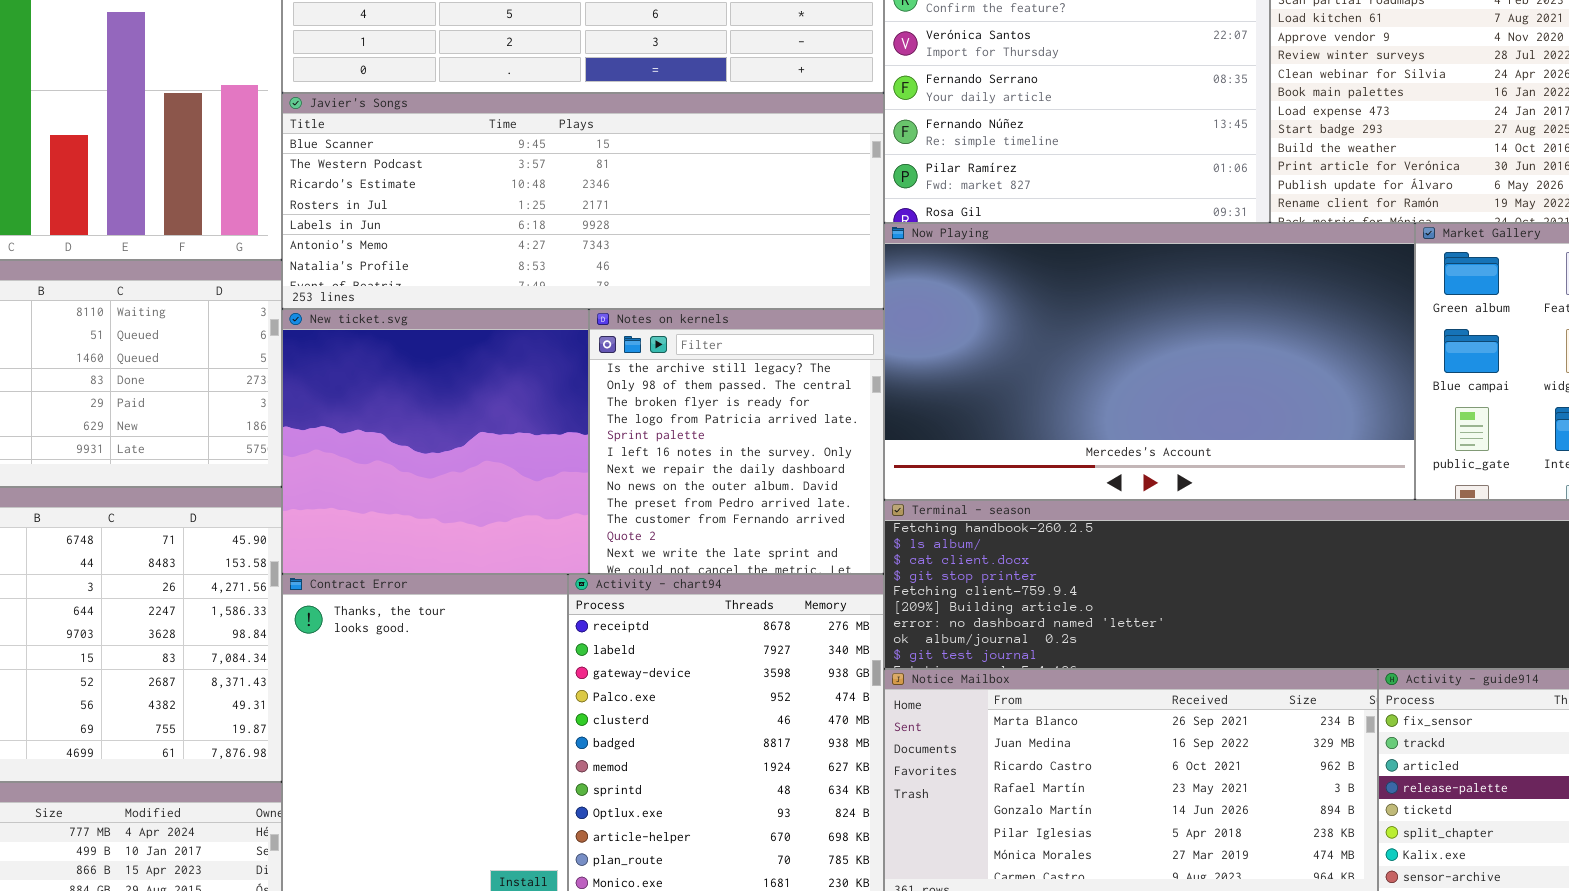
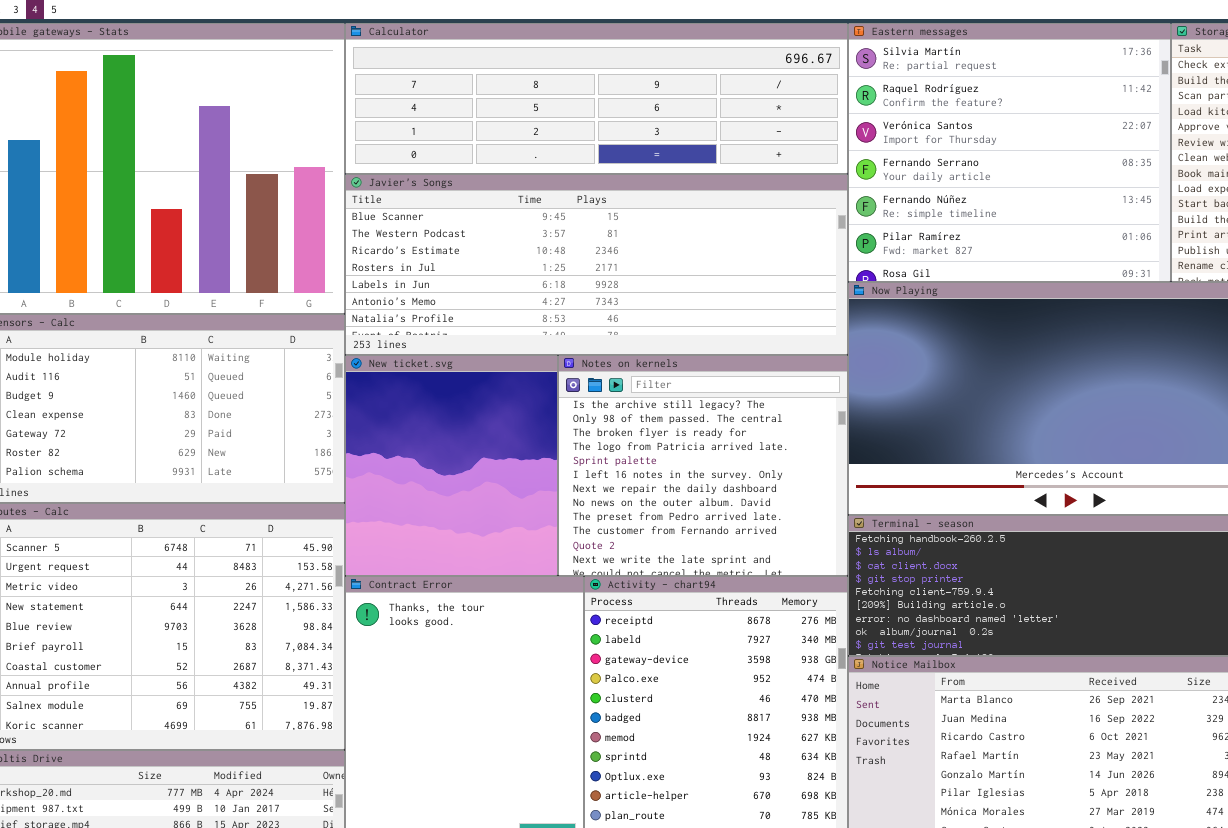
New ticket.svg: [282,309,589,574] -> [345,355,558,576], resized
Notes on kernels: [589,309,884,574] -> [558,355,848,576], resized

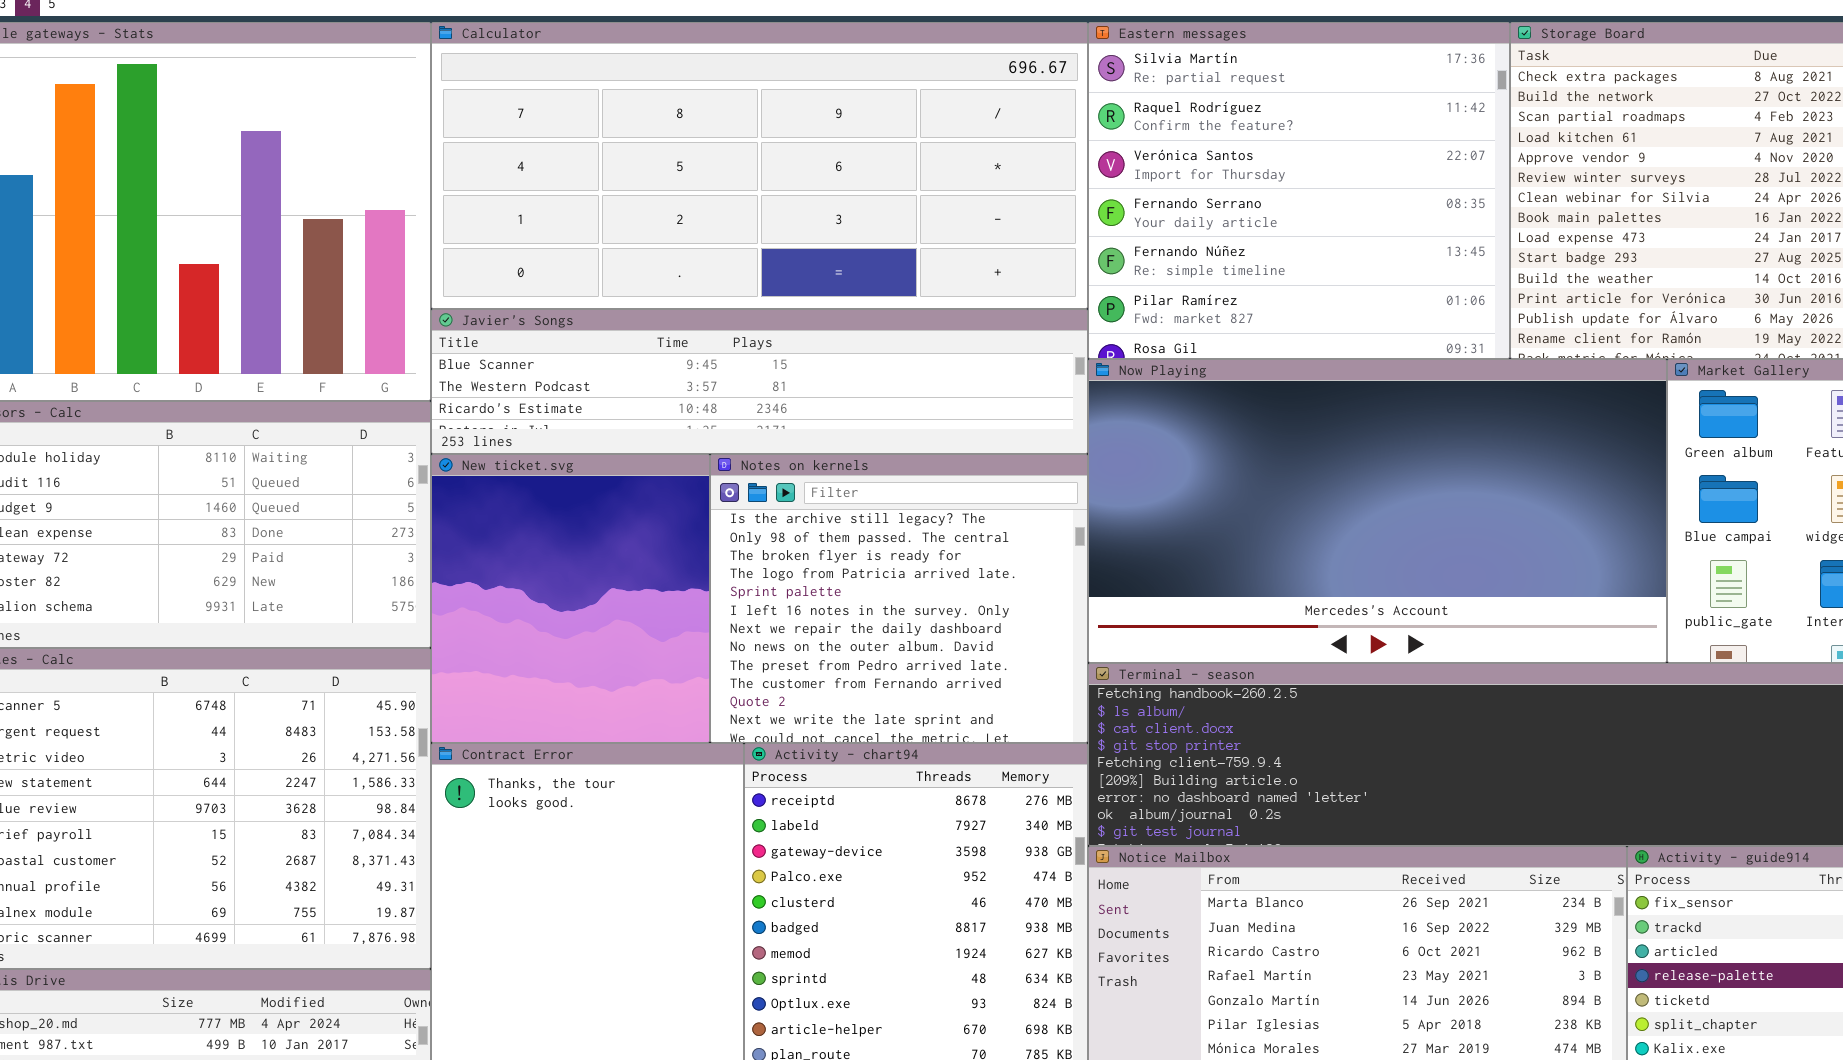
Calculator: [345,23,848,174] -> [431,22,1088,309], resized
Javier's Songs: [345,174,848,355] -> [431,309,1088,454], resized

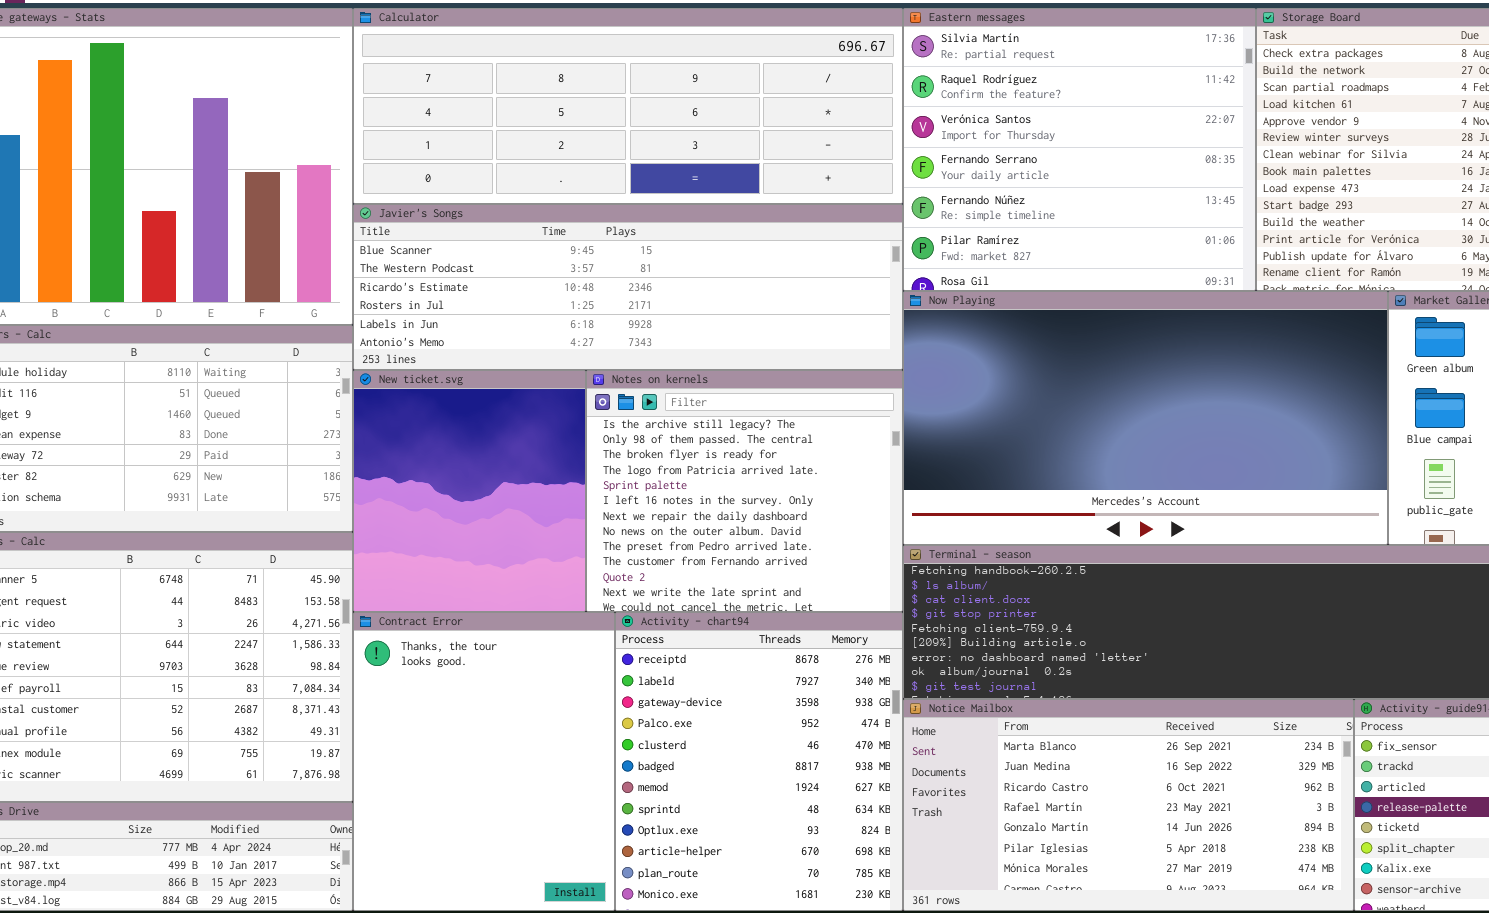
Calculator: [431,22,1088,309] -> [353,8,903,204], resized
Javier's Songs: [431,309,1088,454] -> [353,204,903,370], resized

